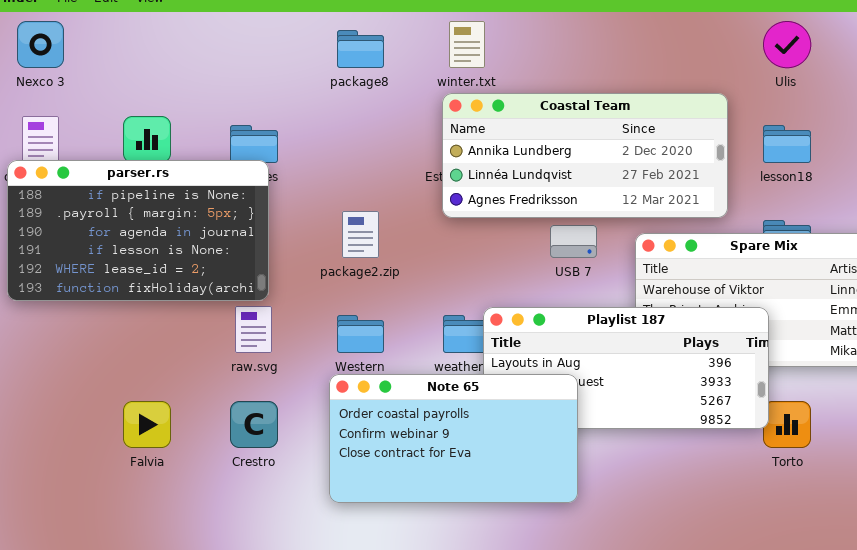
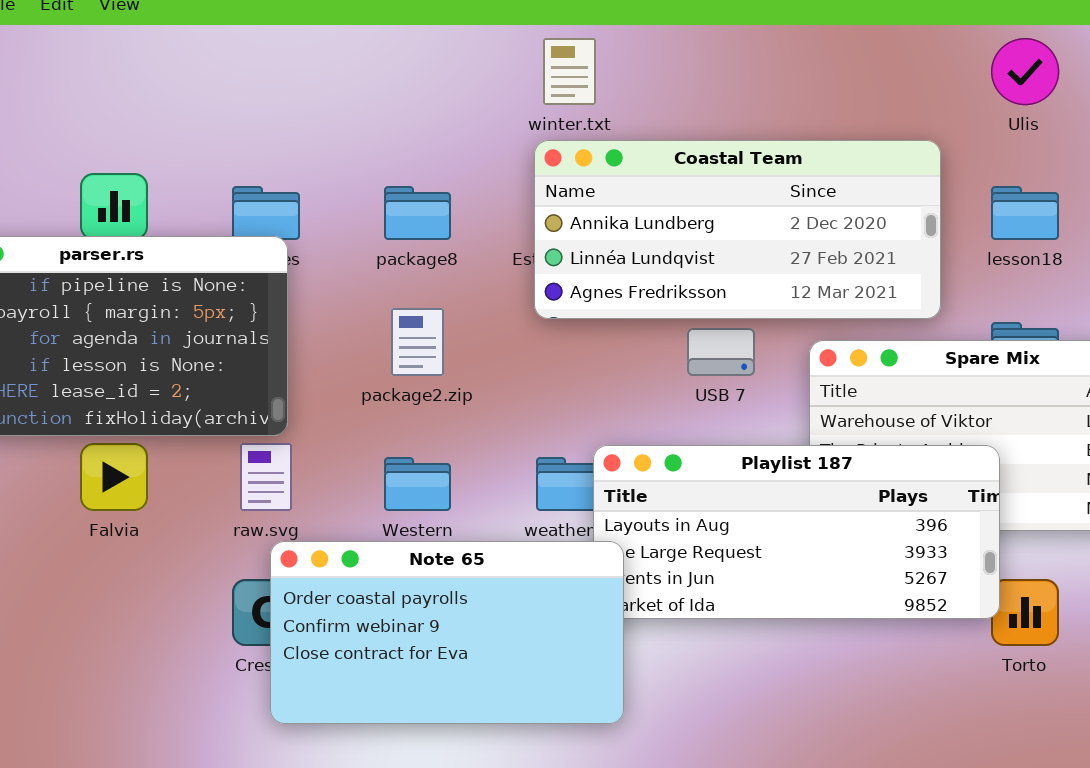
package8: [337,30,384,68] -> [384,186,451,240], moved
Note 65: [329,374,578,503] -> [270,541,624,724], moved
Falvia: [123,401,171,448] -> [80,443,148,511], moved

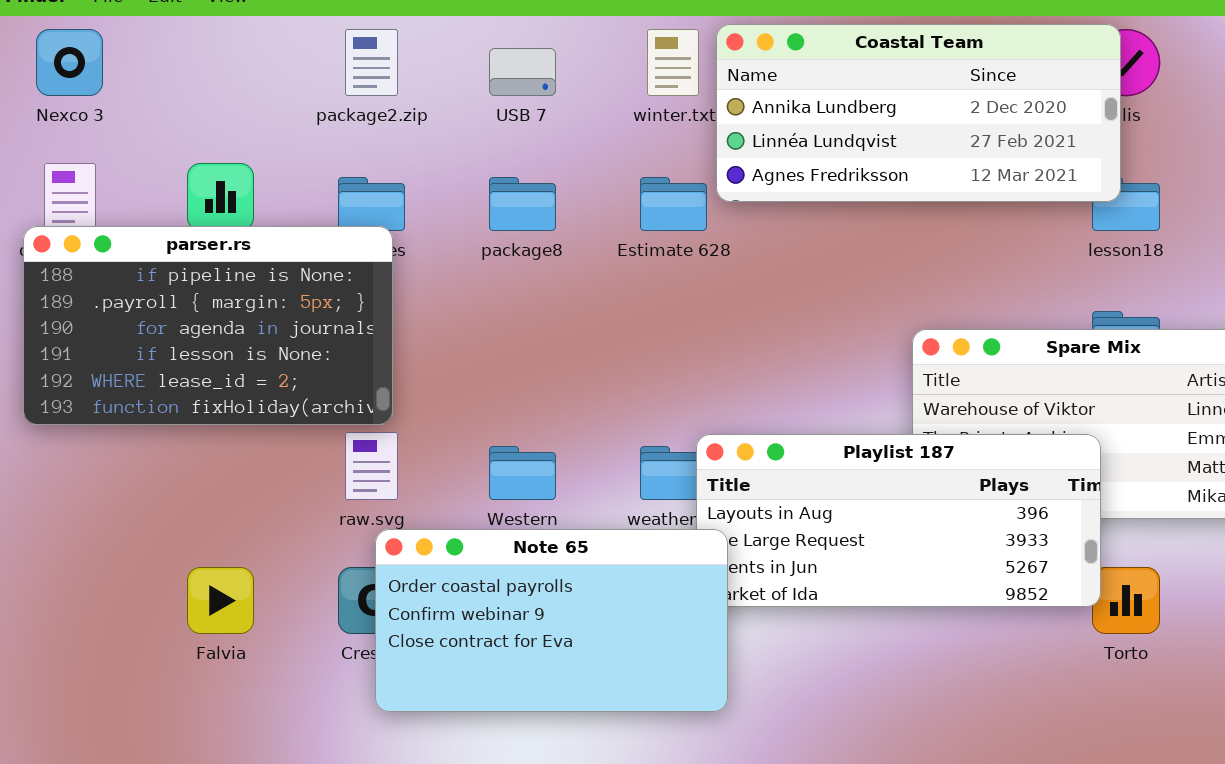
Coastal Team: [534,140,941,319] -> [716,24,1121,202], moved
package2.zip: [391,308,444,376] -> [345,29,398,96], moved
USB 7: [687,328,755,376] -> [489,48,556,96], moved
Falvia: [80,443,148,511] -> [187,567,254,634], moved

